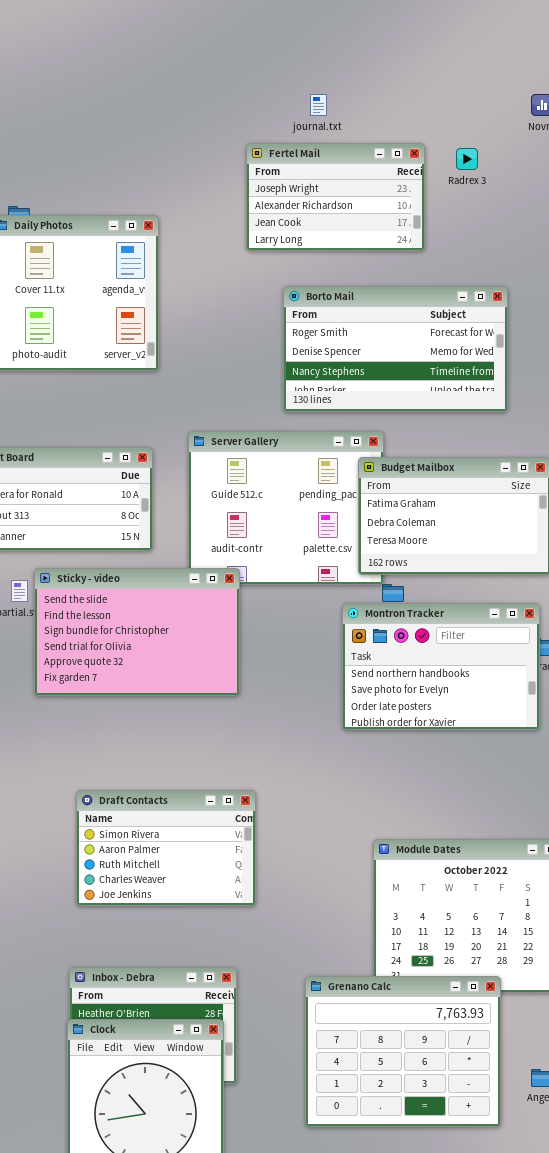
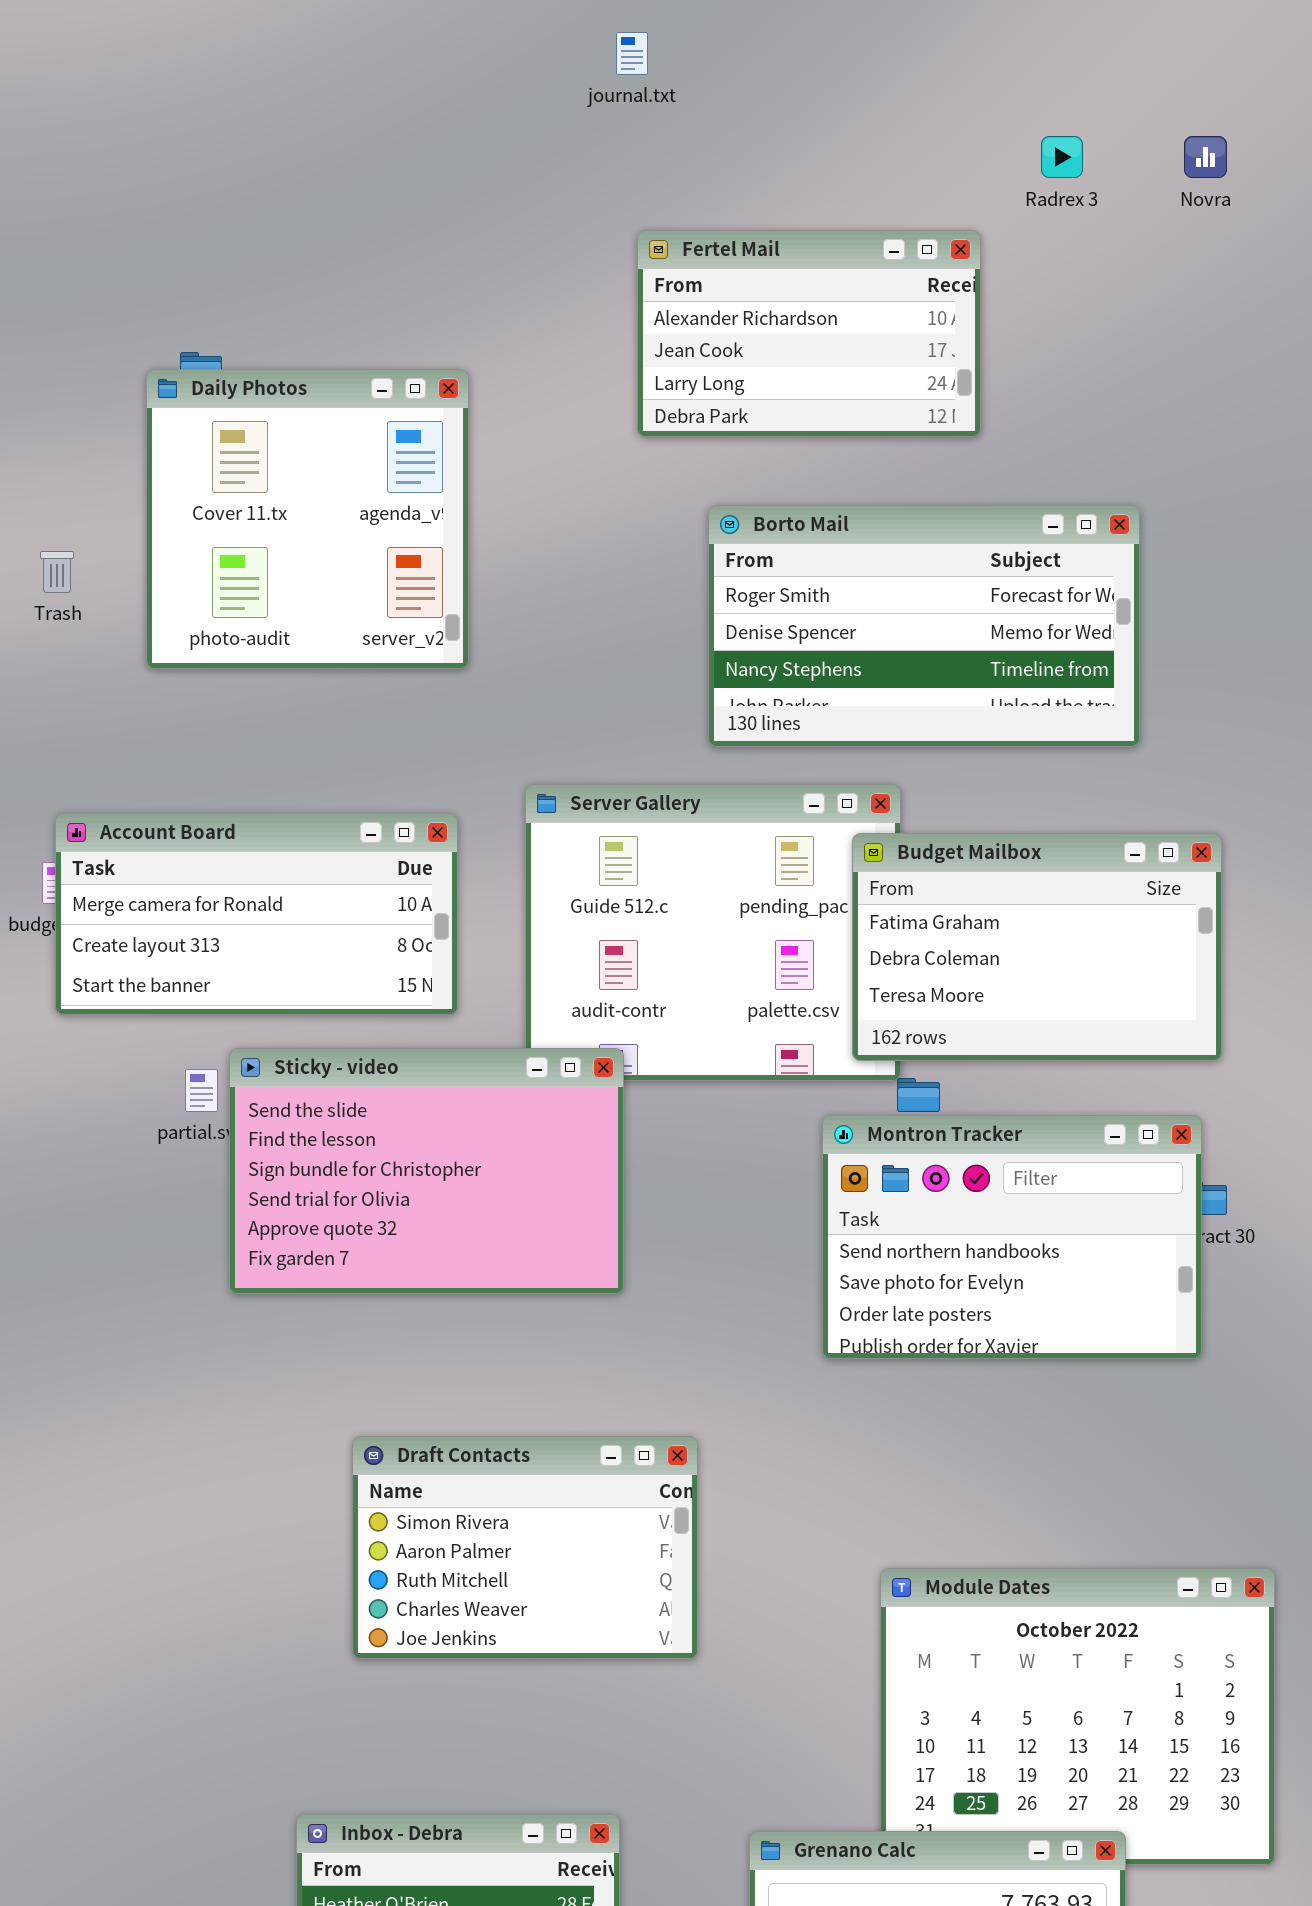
journal.txt: [310,94,327,116] -> [616,32,648,75], moved
Fertel Mail: [246,143,425,251] -> [637,230,981,437], scrolled down 1 row
Radrex 3: [456,148,478,170] -> [1041,136,1083,178], moved
Draft Contacts: [76,790,256,906] -> [352,1436,698,1659], moved

